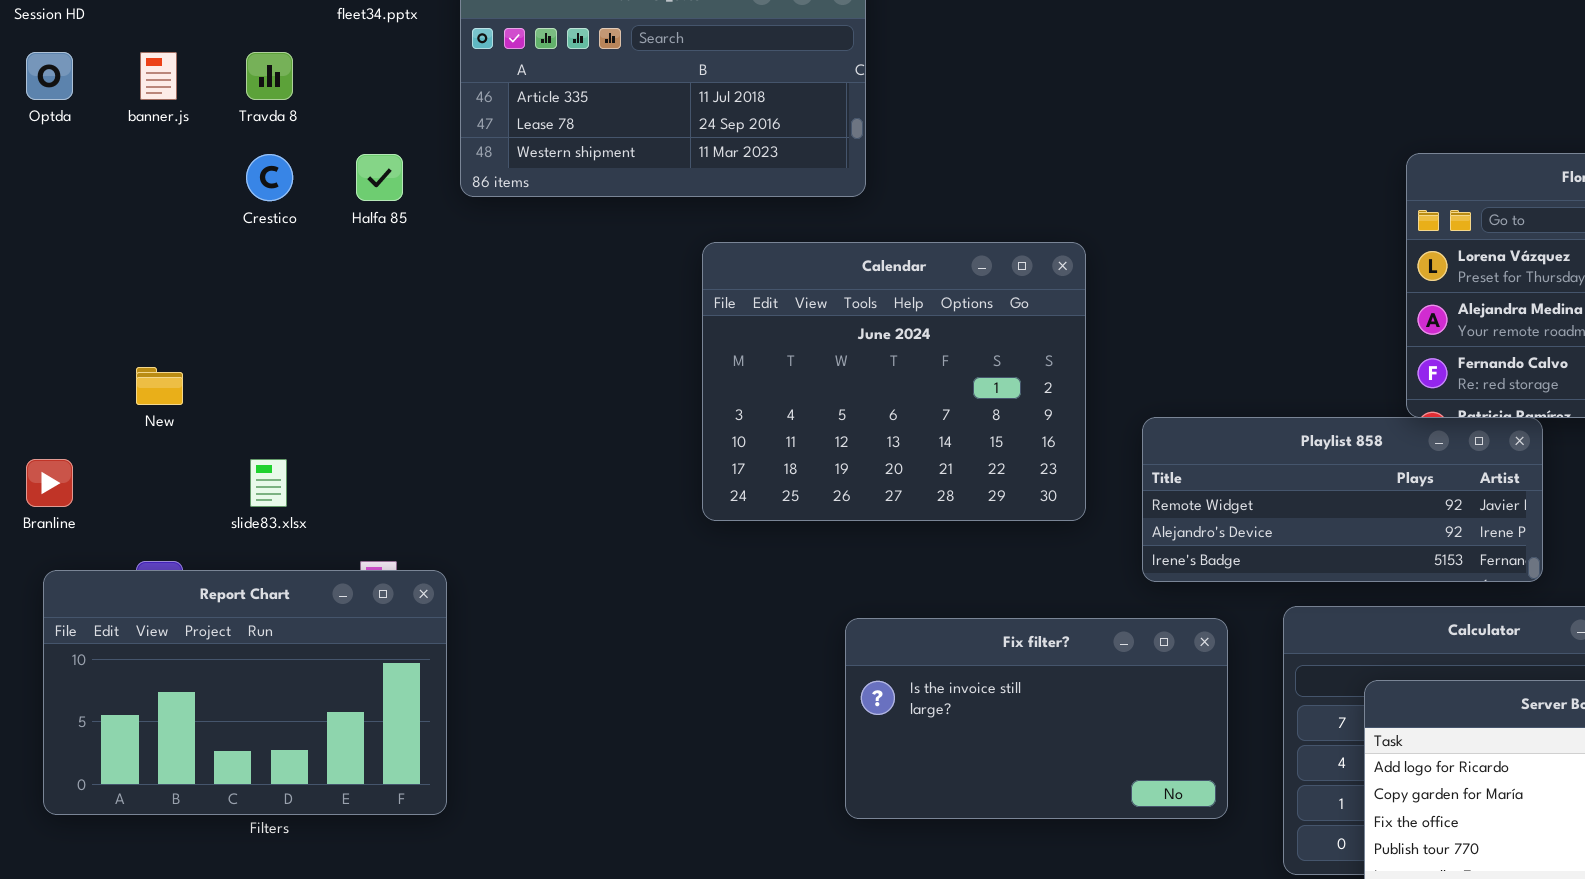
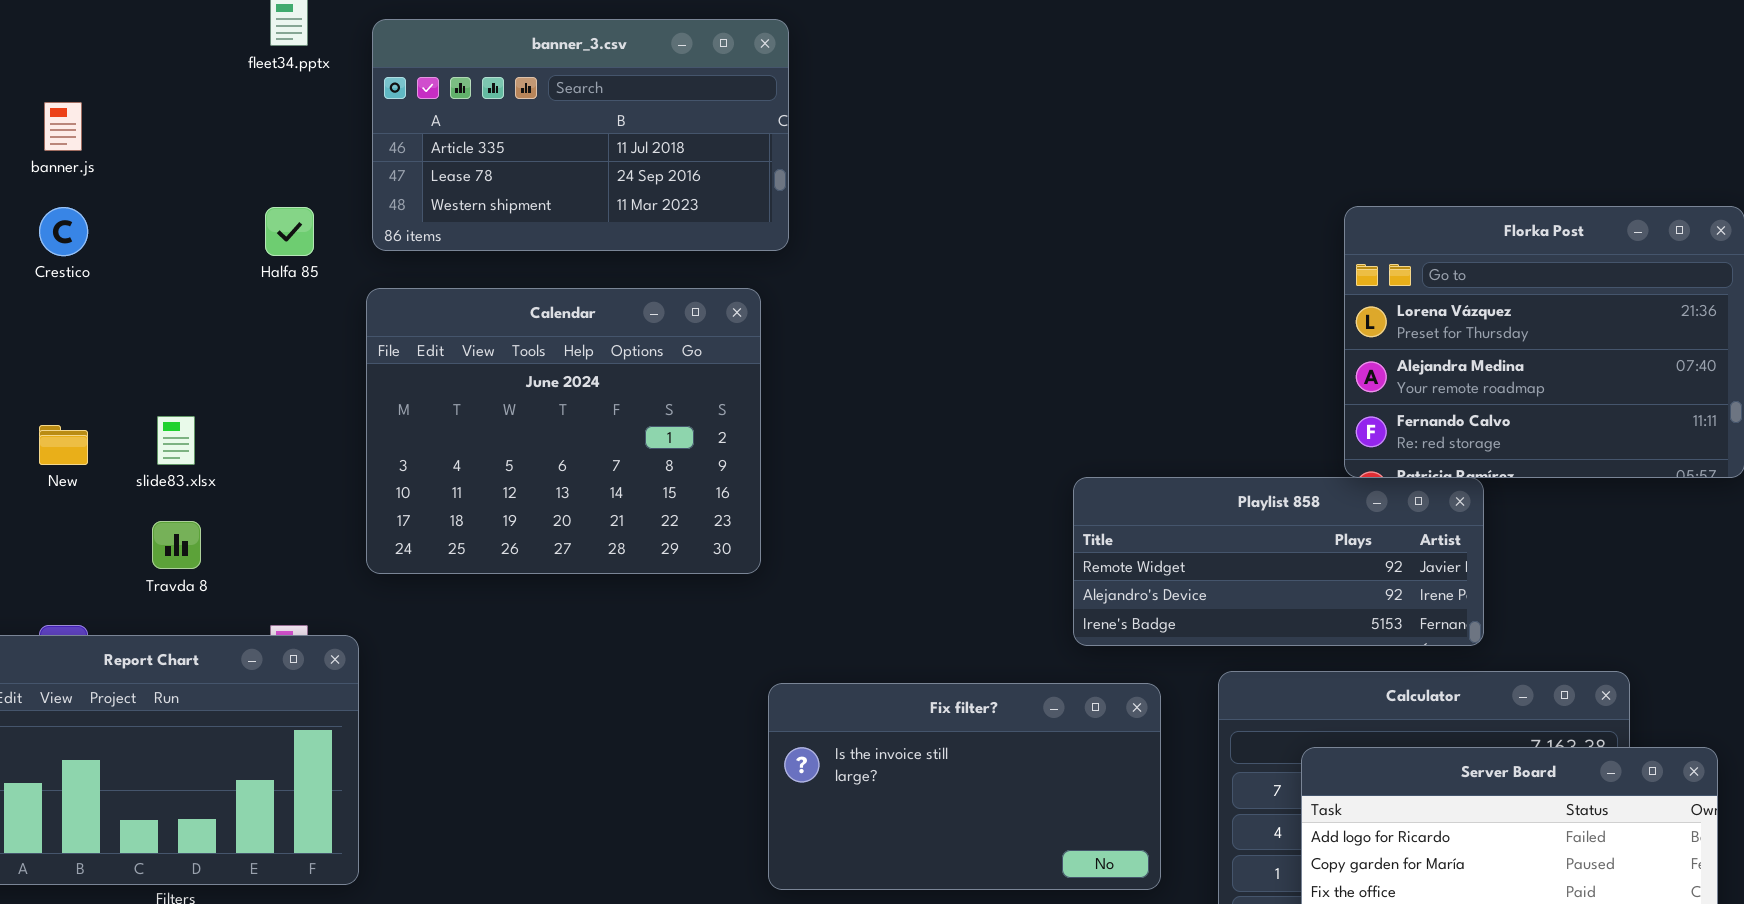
Travda 8: [246,52,293,100] -> [152,521,201,569], moved
Crestico: [246,154,293,201] -> [39,207,88,256], moved
Calendar: [702,242,1086,521] -> [366,288,761,574], moved
slide83.xlsx: [250,459,287,507] -> [157,416,195,465], moved

